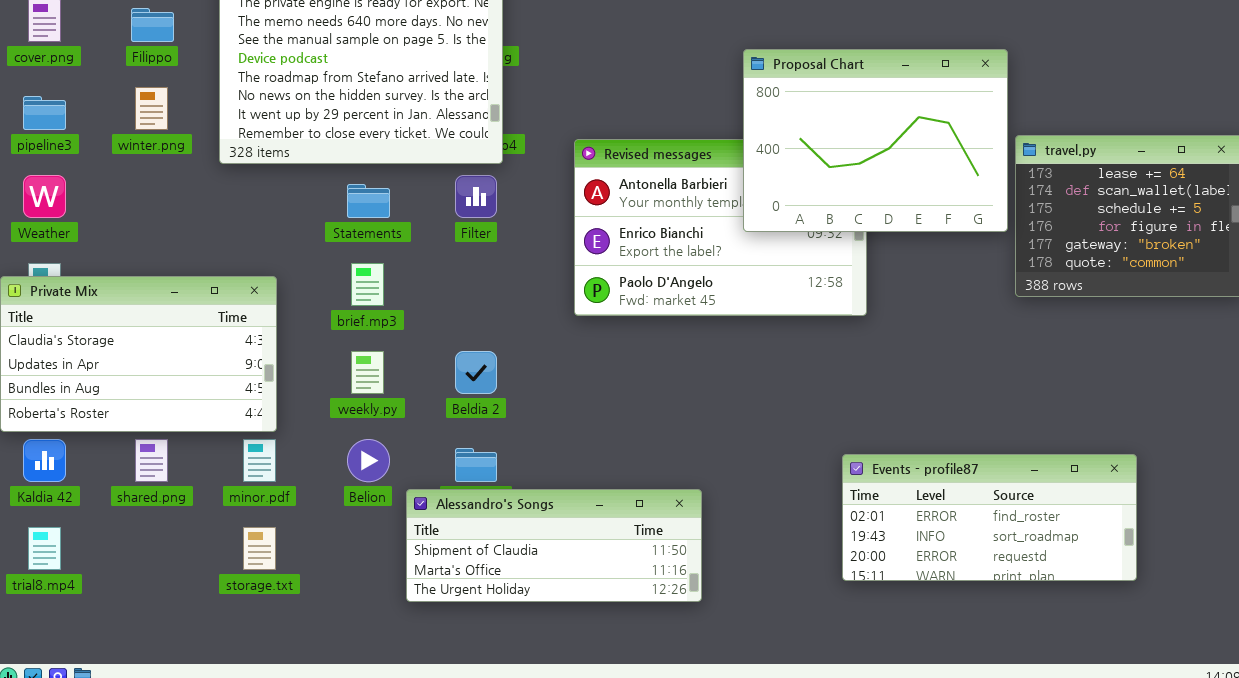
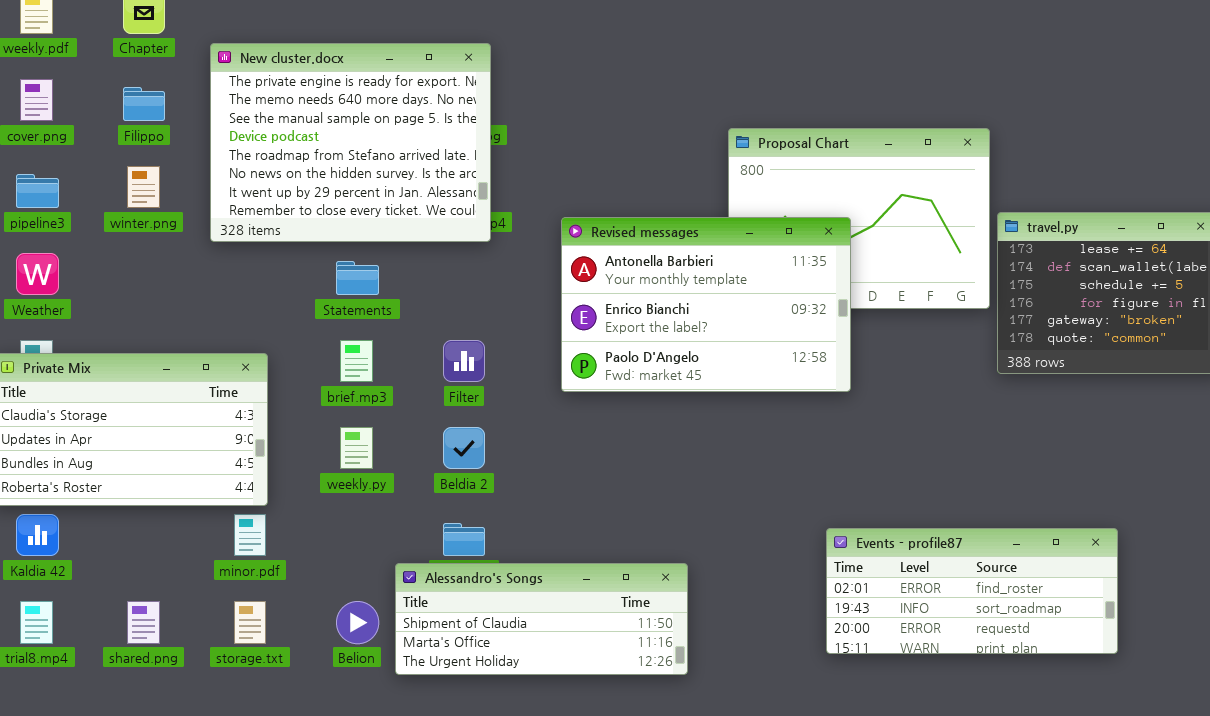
Revised messages: [574,139,867,316] -> [561,217,851,392], raised
Filter: [455,175,497,218] -> [443,340,485,382], moved
shared.png: [135,439,168,482] -> [127,601,160,644], moved
Belion: [347,439,390,482] -> [336,601,379,644], moved

